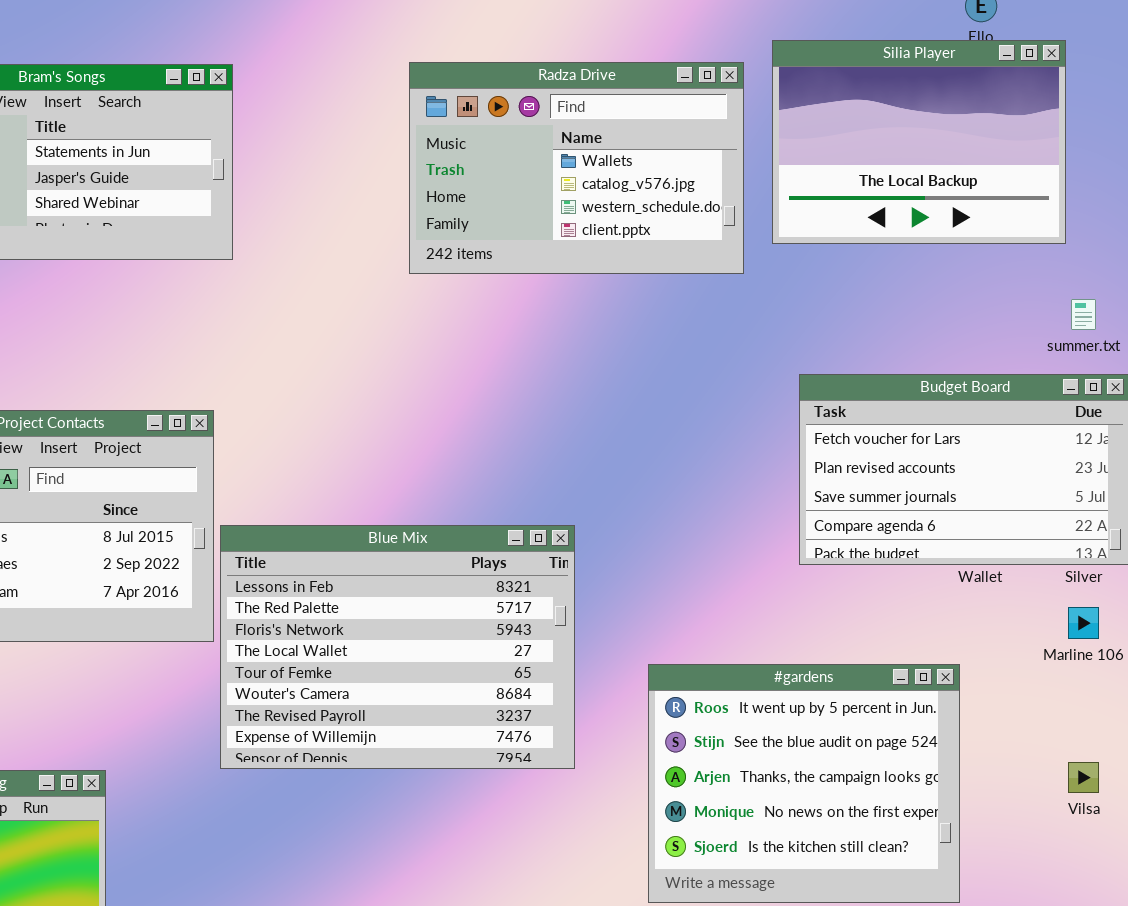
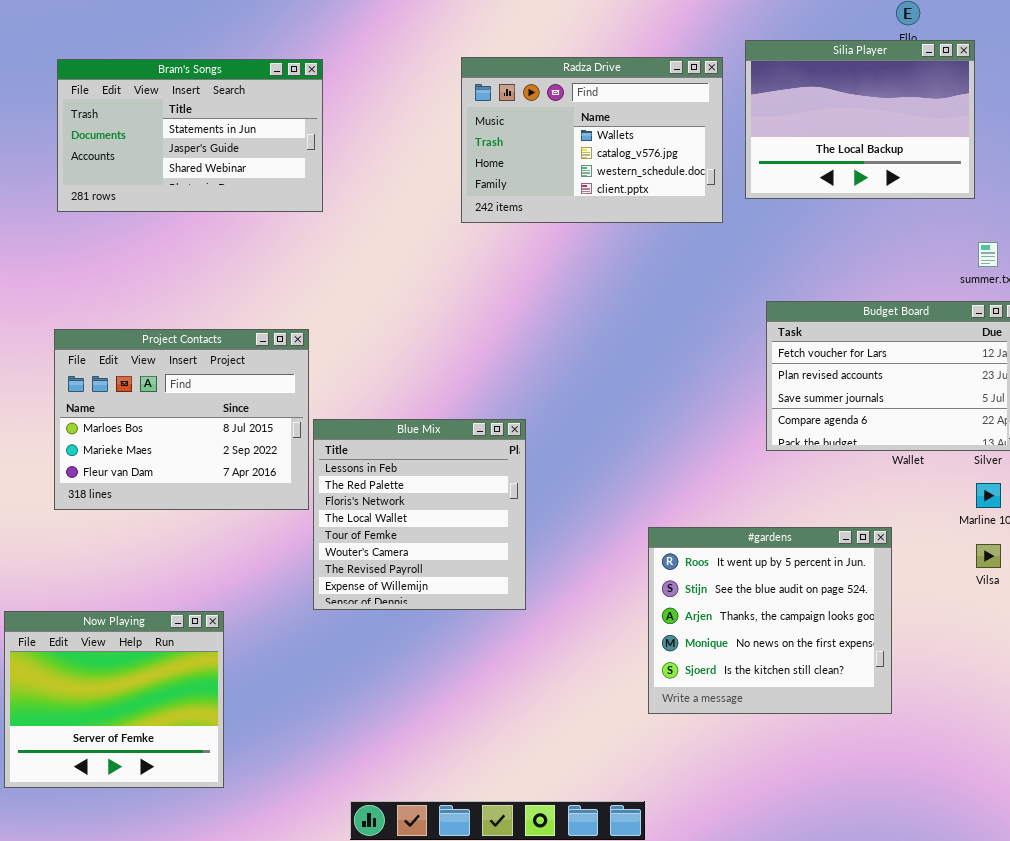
Blue Mix: [220,525,575,769] -> [313,419,526,610], resized
Vilsa: [1068,762,1099,793] -> [976,544,1001,568], moved

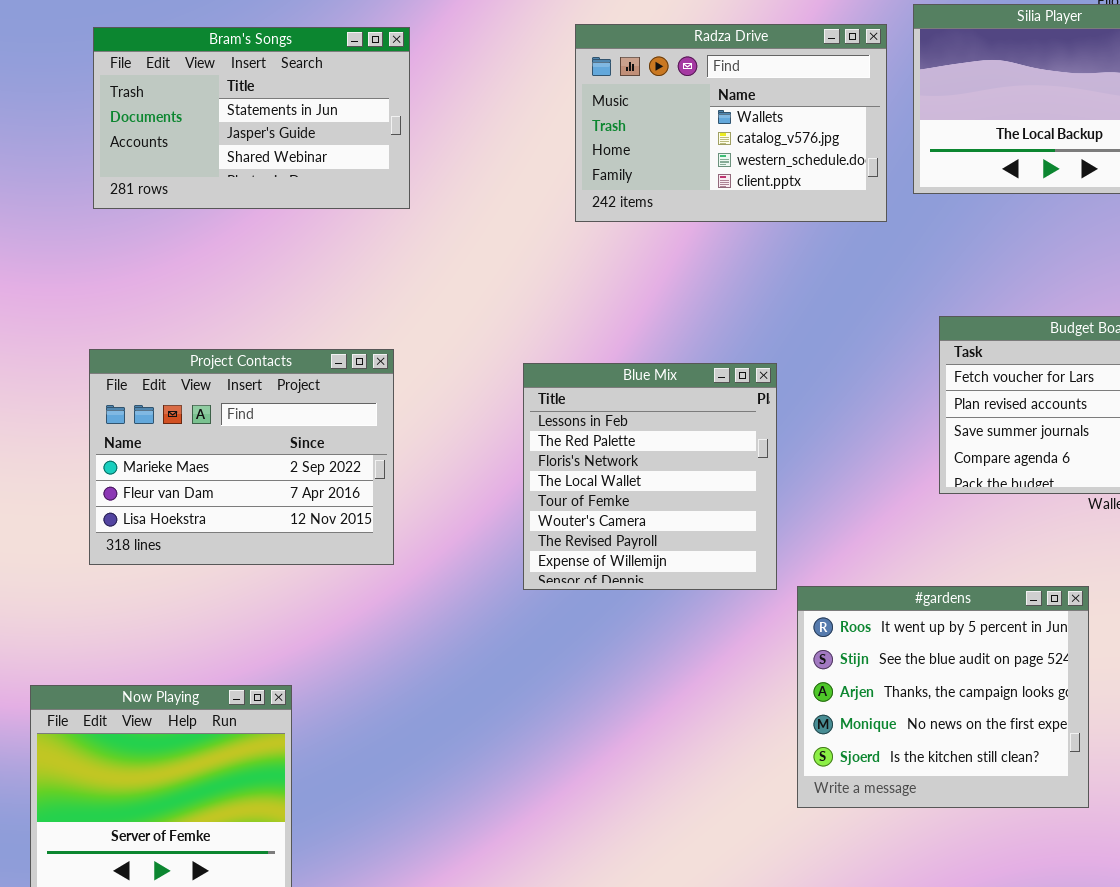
Project Contacts: [54,329,309,510] -> [89,349,394,565], scrolled down 1 row
Blue Mix: [313,419,526,610] -> [523,363,777,590], moved

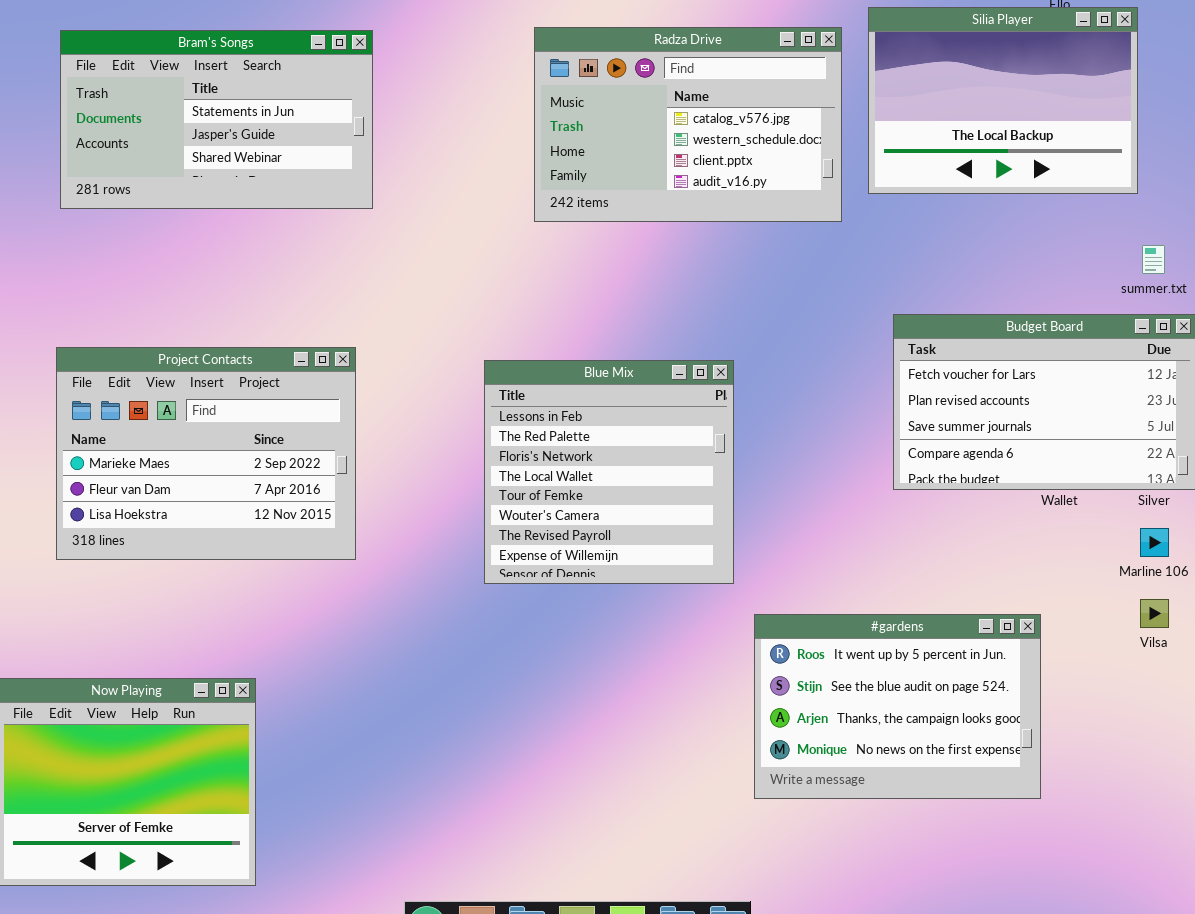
Radza Drive: [575,24,887,222] -> [534,27,842,222], scrolled down 1 row
#gardens: [797,586,1089,808] -> [754,614,1041,799], resized

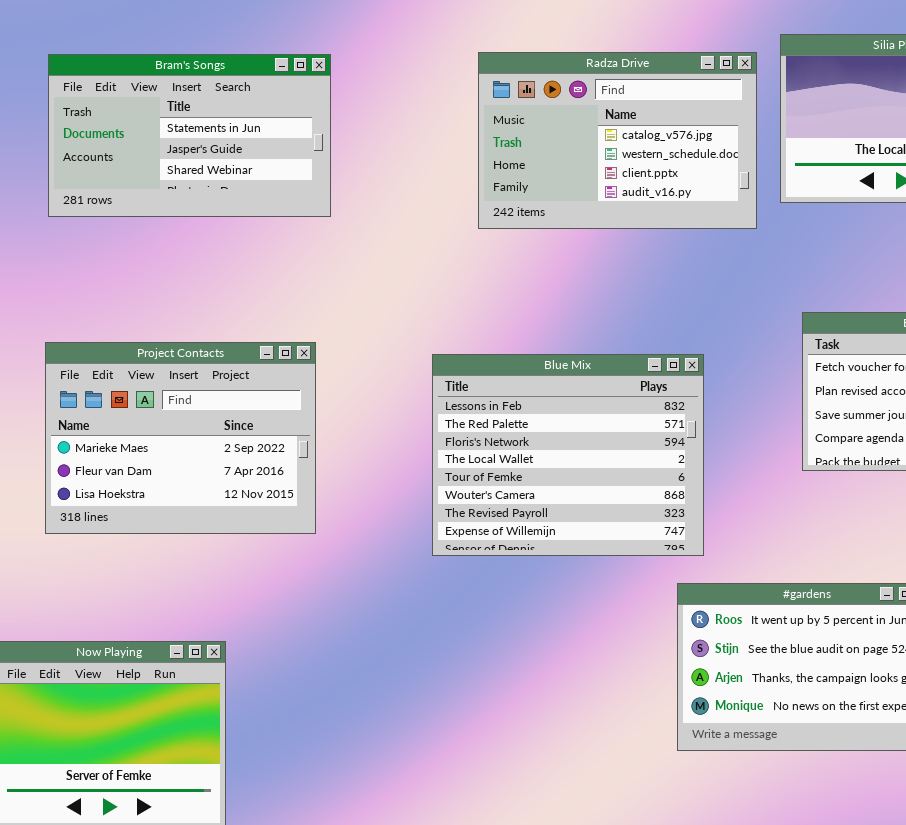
Blue Mix: [484,360,734,584] -> [432,354,704,556], resized

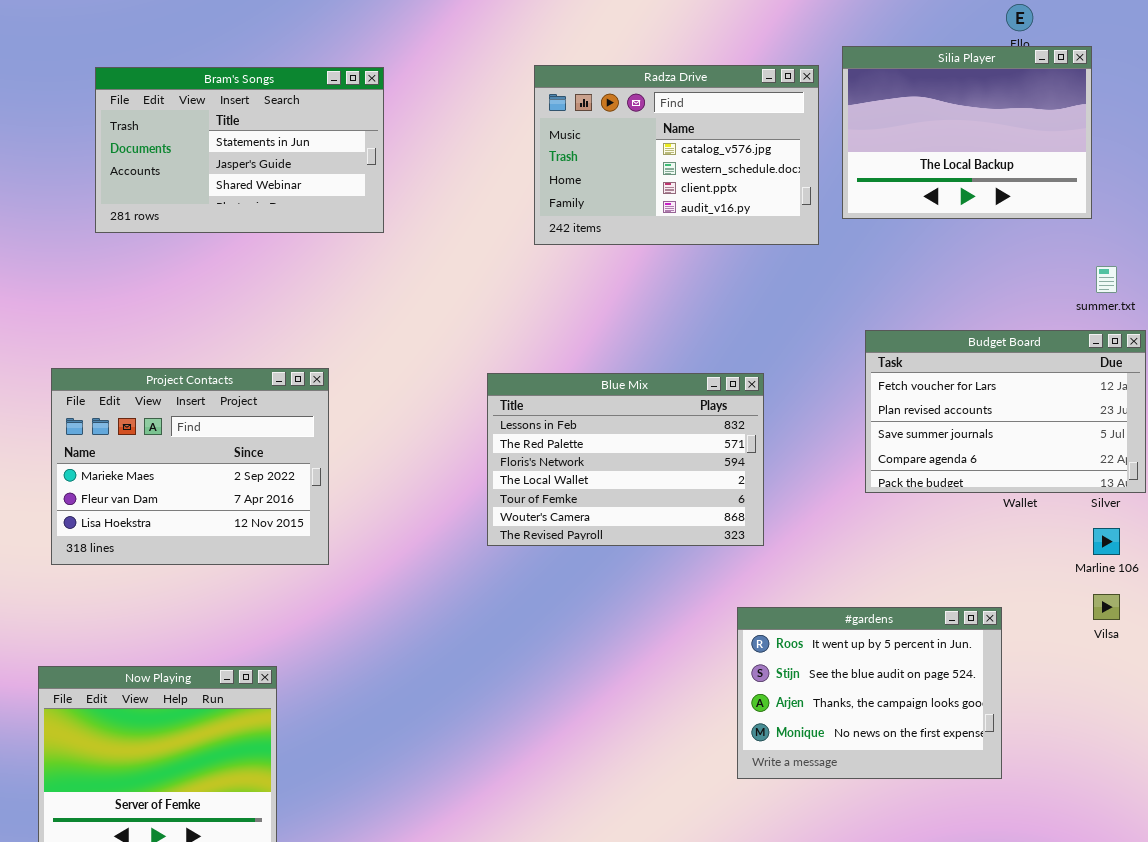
Project Contacts: [45,342,316,534] -> [51,368,329,565], moved
Blue Mix: [432,354,704,556] -> [487,373,764,546], resized

